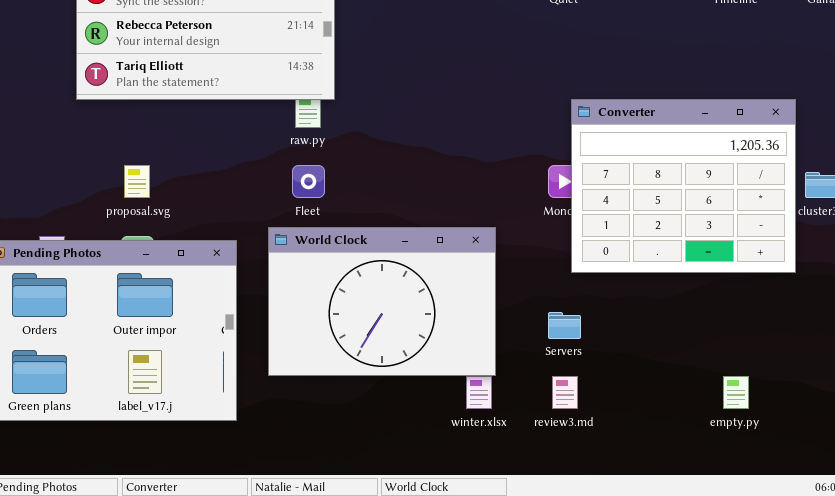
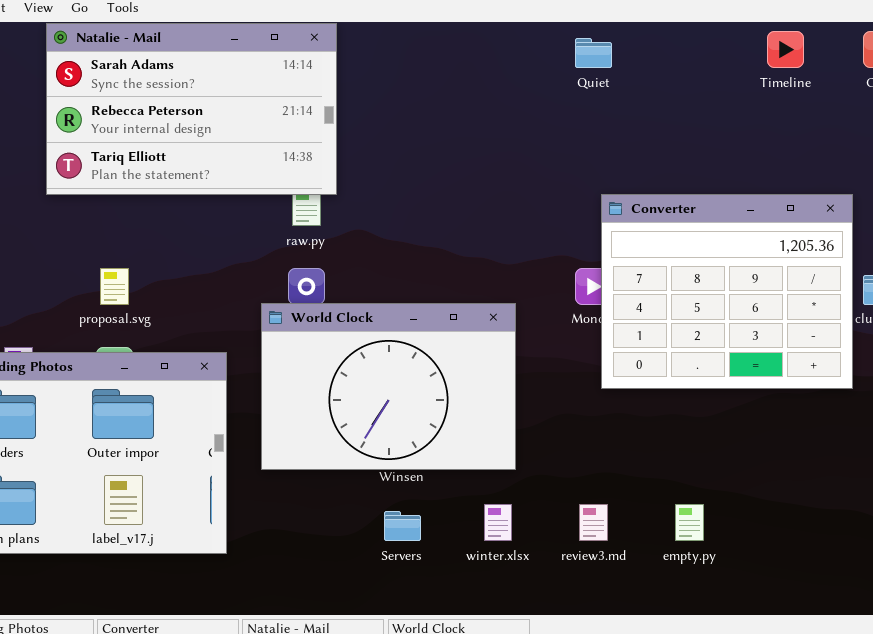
World Clock: [268,227,496,376] -> [261,303,516,470], moved
Servers: [548,312,581,339] -> [384,511,421,541], moved
empty.py: [723,376,749,409] -> [675,504,704,541], moved

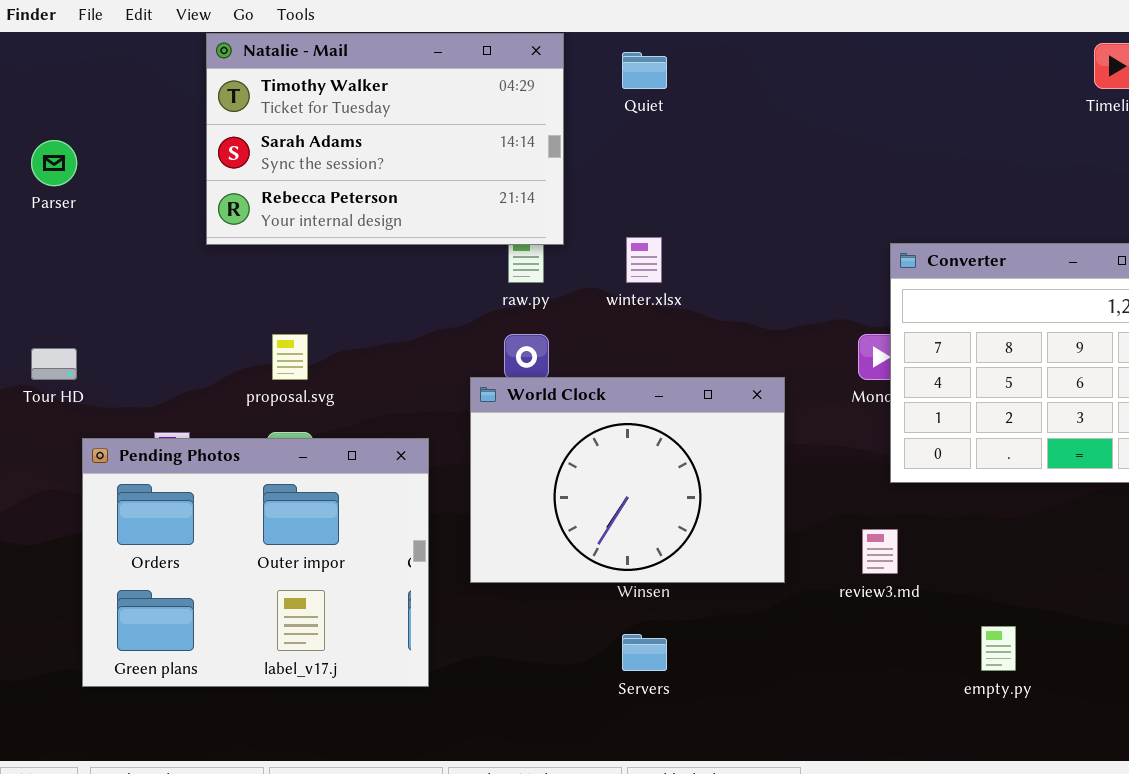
Natalie - Mail: [46,23,337,195] -> [206,33,564,245], scrolled up 1 row
Quiet: [575,38,612,68] -> [622,52,667,89], moved
winter.xlsx: [484,504,512,541] -> [626,237,662,283], moved
review3.md: [579,504,608,541] -> [862,529,898,574], moved

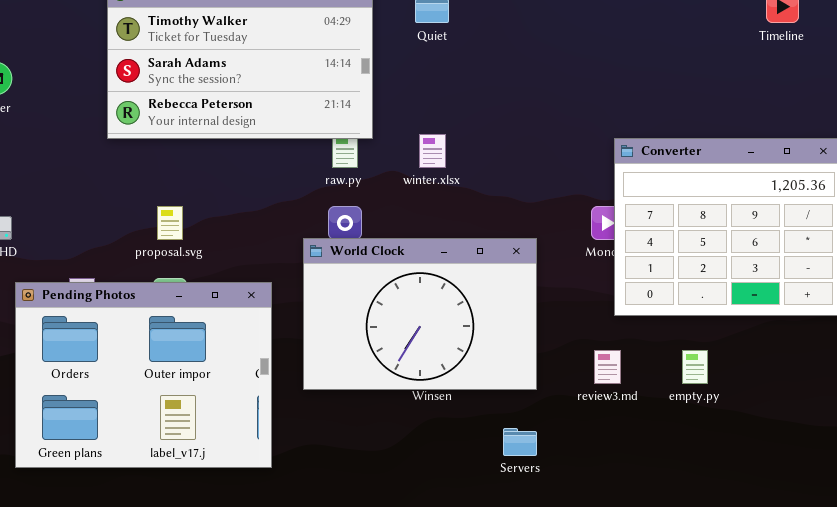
empty.py: [981,626,1016,671] -> [682,350,708,384], moved
Servers: [622,634,667,671] -> [503,428,537,456], moved

